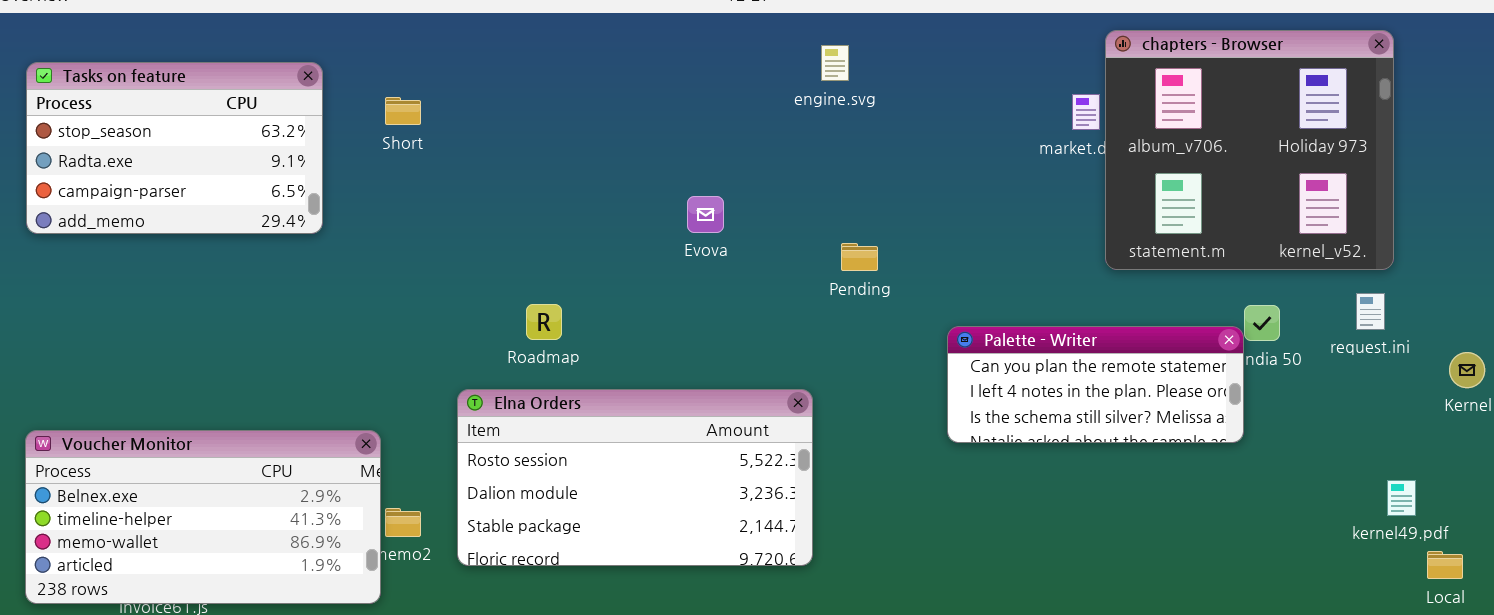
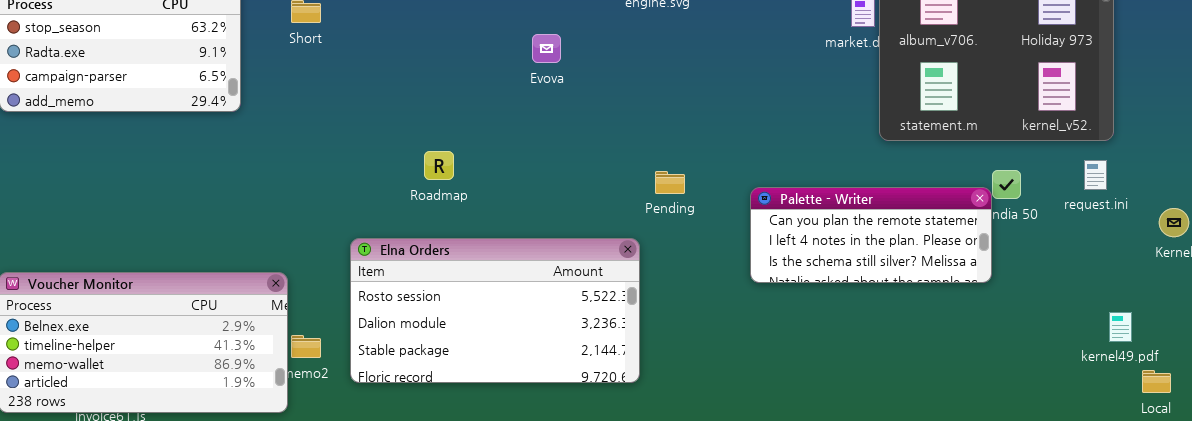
Evova: [687,196,724,233] -> [532,34,561,63], moved
Pending: [841,243,878,271] -> [655,171,685,194], moved
Roadmap: [526,304,562,340] -> [424,151,454,180], moved

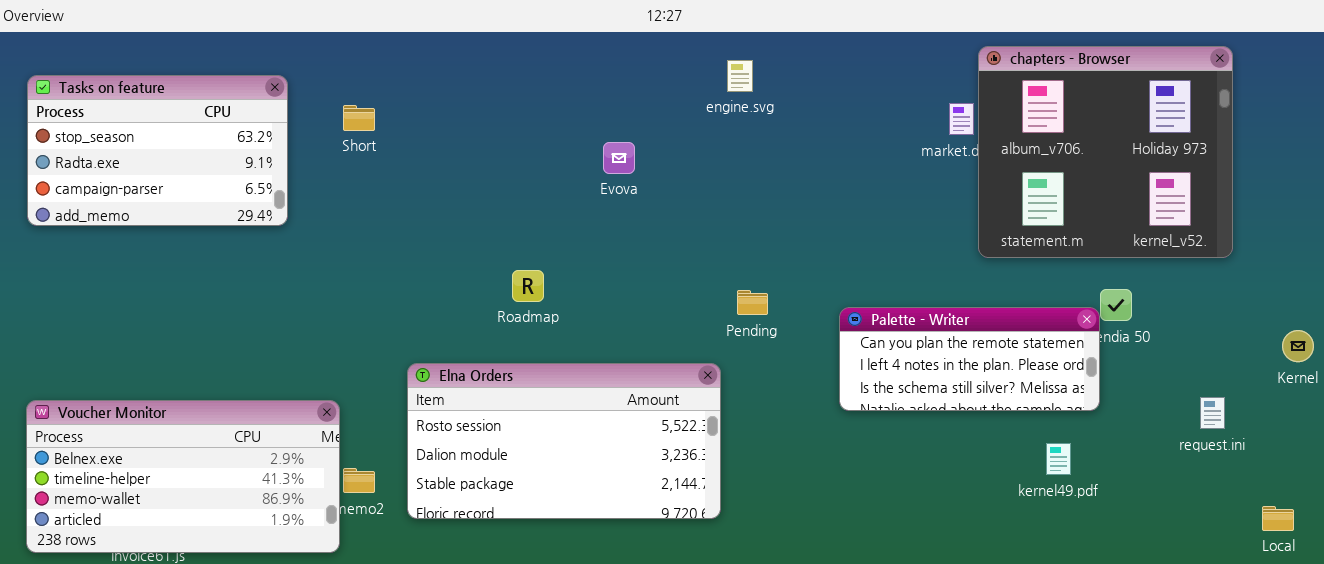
Roadmap: [424,151,454,180] -> [512,270,544,302], moved
request.ini: [1084,160,1107,190] -> [1200,397,1225,429], moved
kernel49.pdf: [1109,312,1132,342] -> [1046,443,1071,475], moved

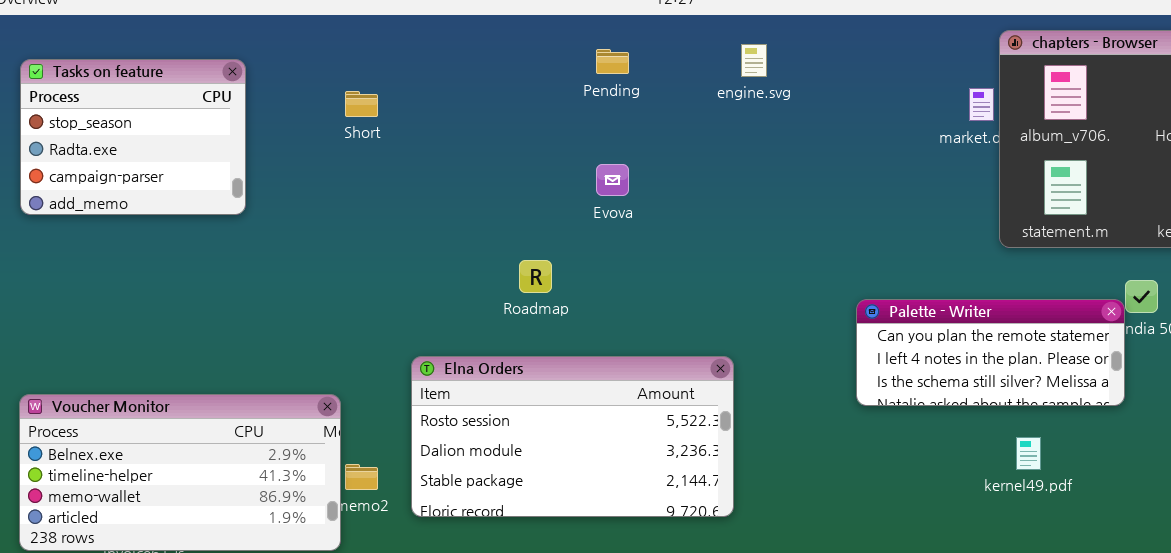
Tasks on feature: [27,75,288,226] -> [20,59,246,215], resized
Evova: [603,142,635,174] -> [596,164,629,196], moved
Pending: [737,290,768,315] -> [596,49,629,74], moved
kernel49.pdf: [1046,443,1071,475] -> [1016,437,1041,470], moved

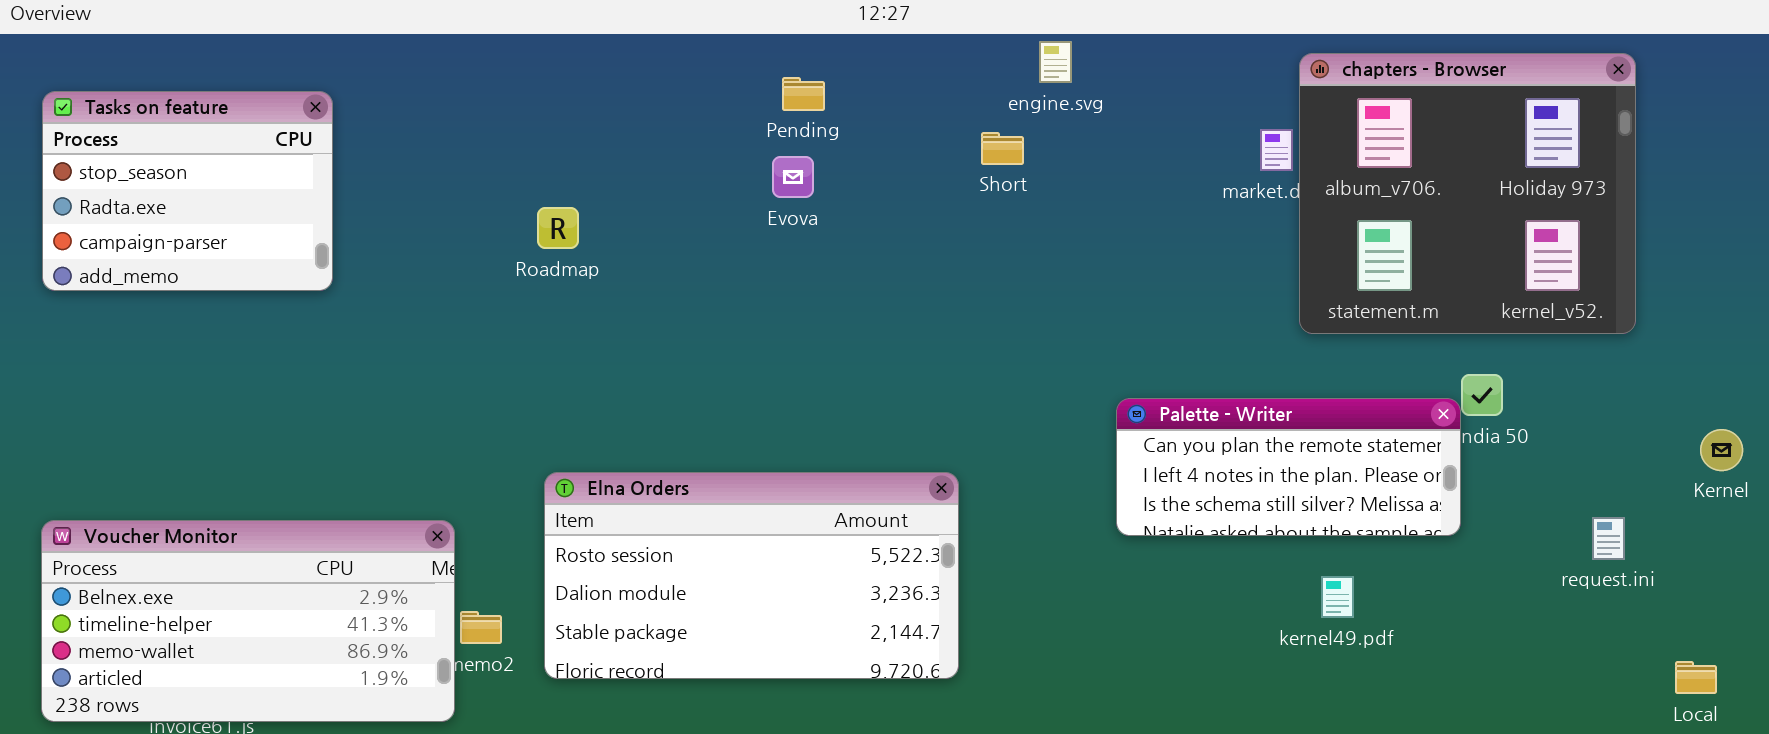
engine.svg: [741,44,767,77] -> [1039,41,1072,83], moved
Short: [345,91,378,117] -> [981,132,1024,165], moved
Evova: [596,164,629,196] -> [772,156,814,198], moved
Roadmap: [519,260,552,293] -> [537,207,579,249], moved

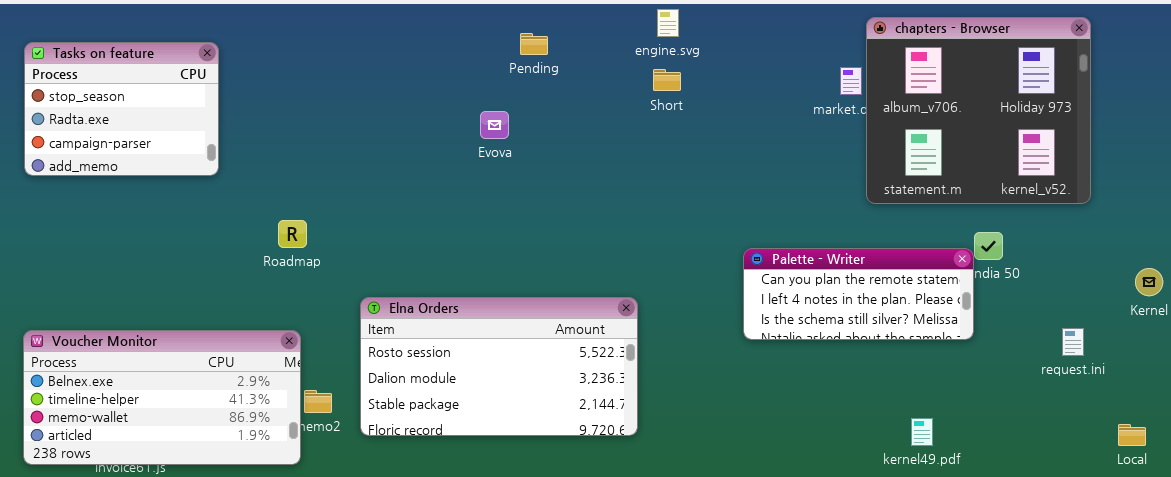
engine.svg: [1039,41,1072,83] -> [657,9,679,37], moved
Evova: [772,156,814,198] -> [480,111,509,139], moved
Roadmap: [537,207,579,249] -> [278,220,307,248], moved
kernel49.pdf: [1321,576,1354,618] -> [911,418,933,446], moved

